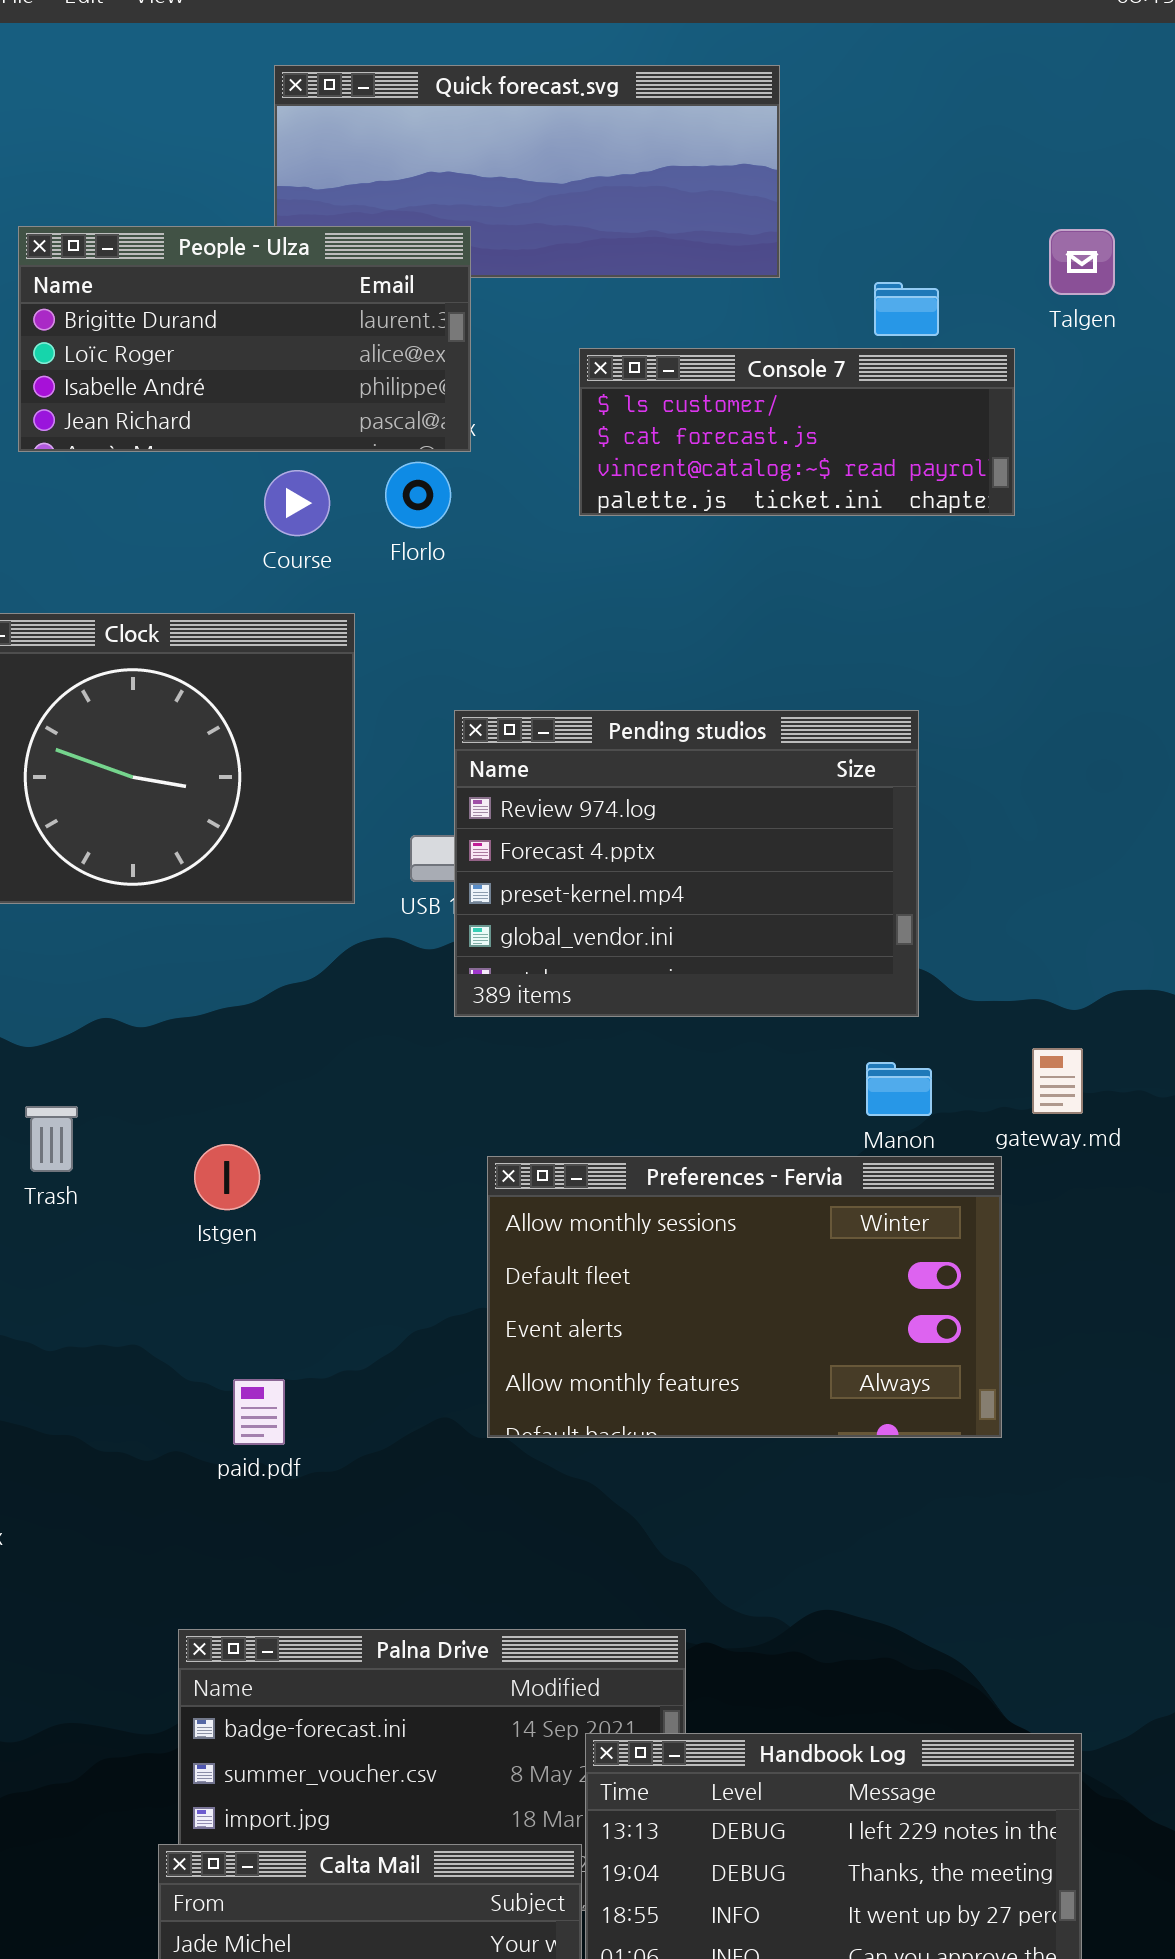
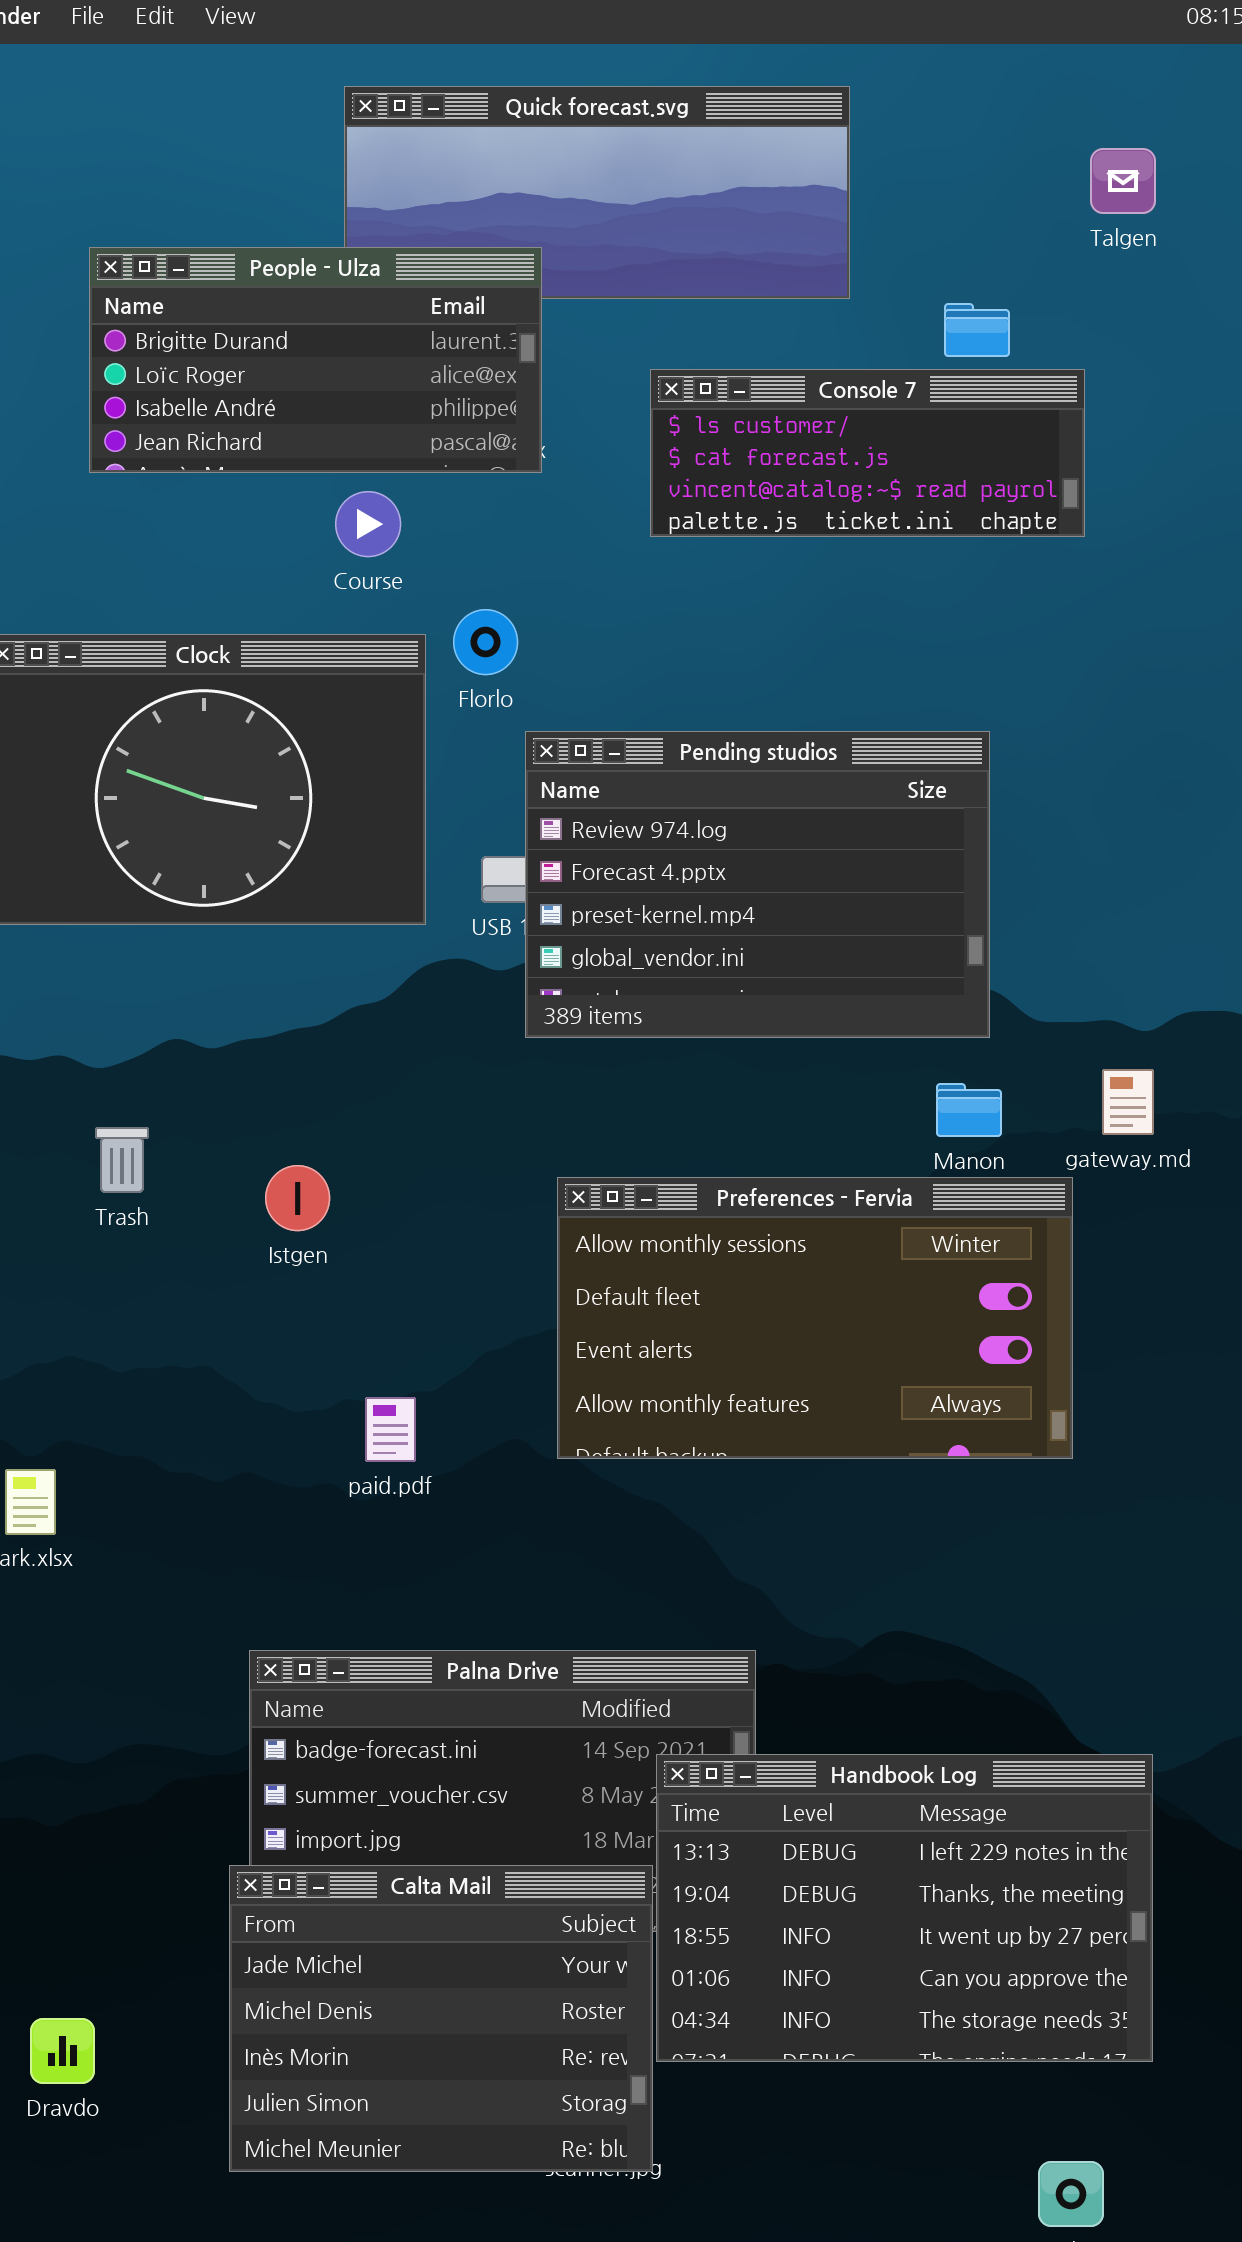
Talgen: [1049,229,1115,295] -> [1090,148,1156,214], moved
Florlo: [385,462,451,528] -> [453,609,518,675], moved
paid.pdf: [233,1379,285,1445] -> [365,1397,416,1462], moved

